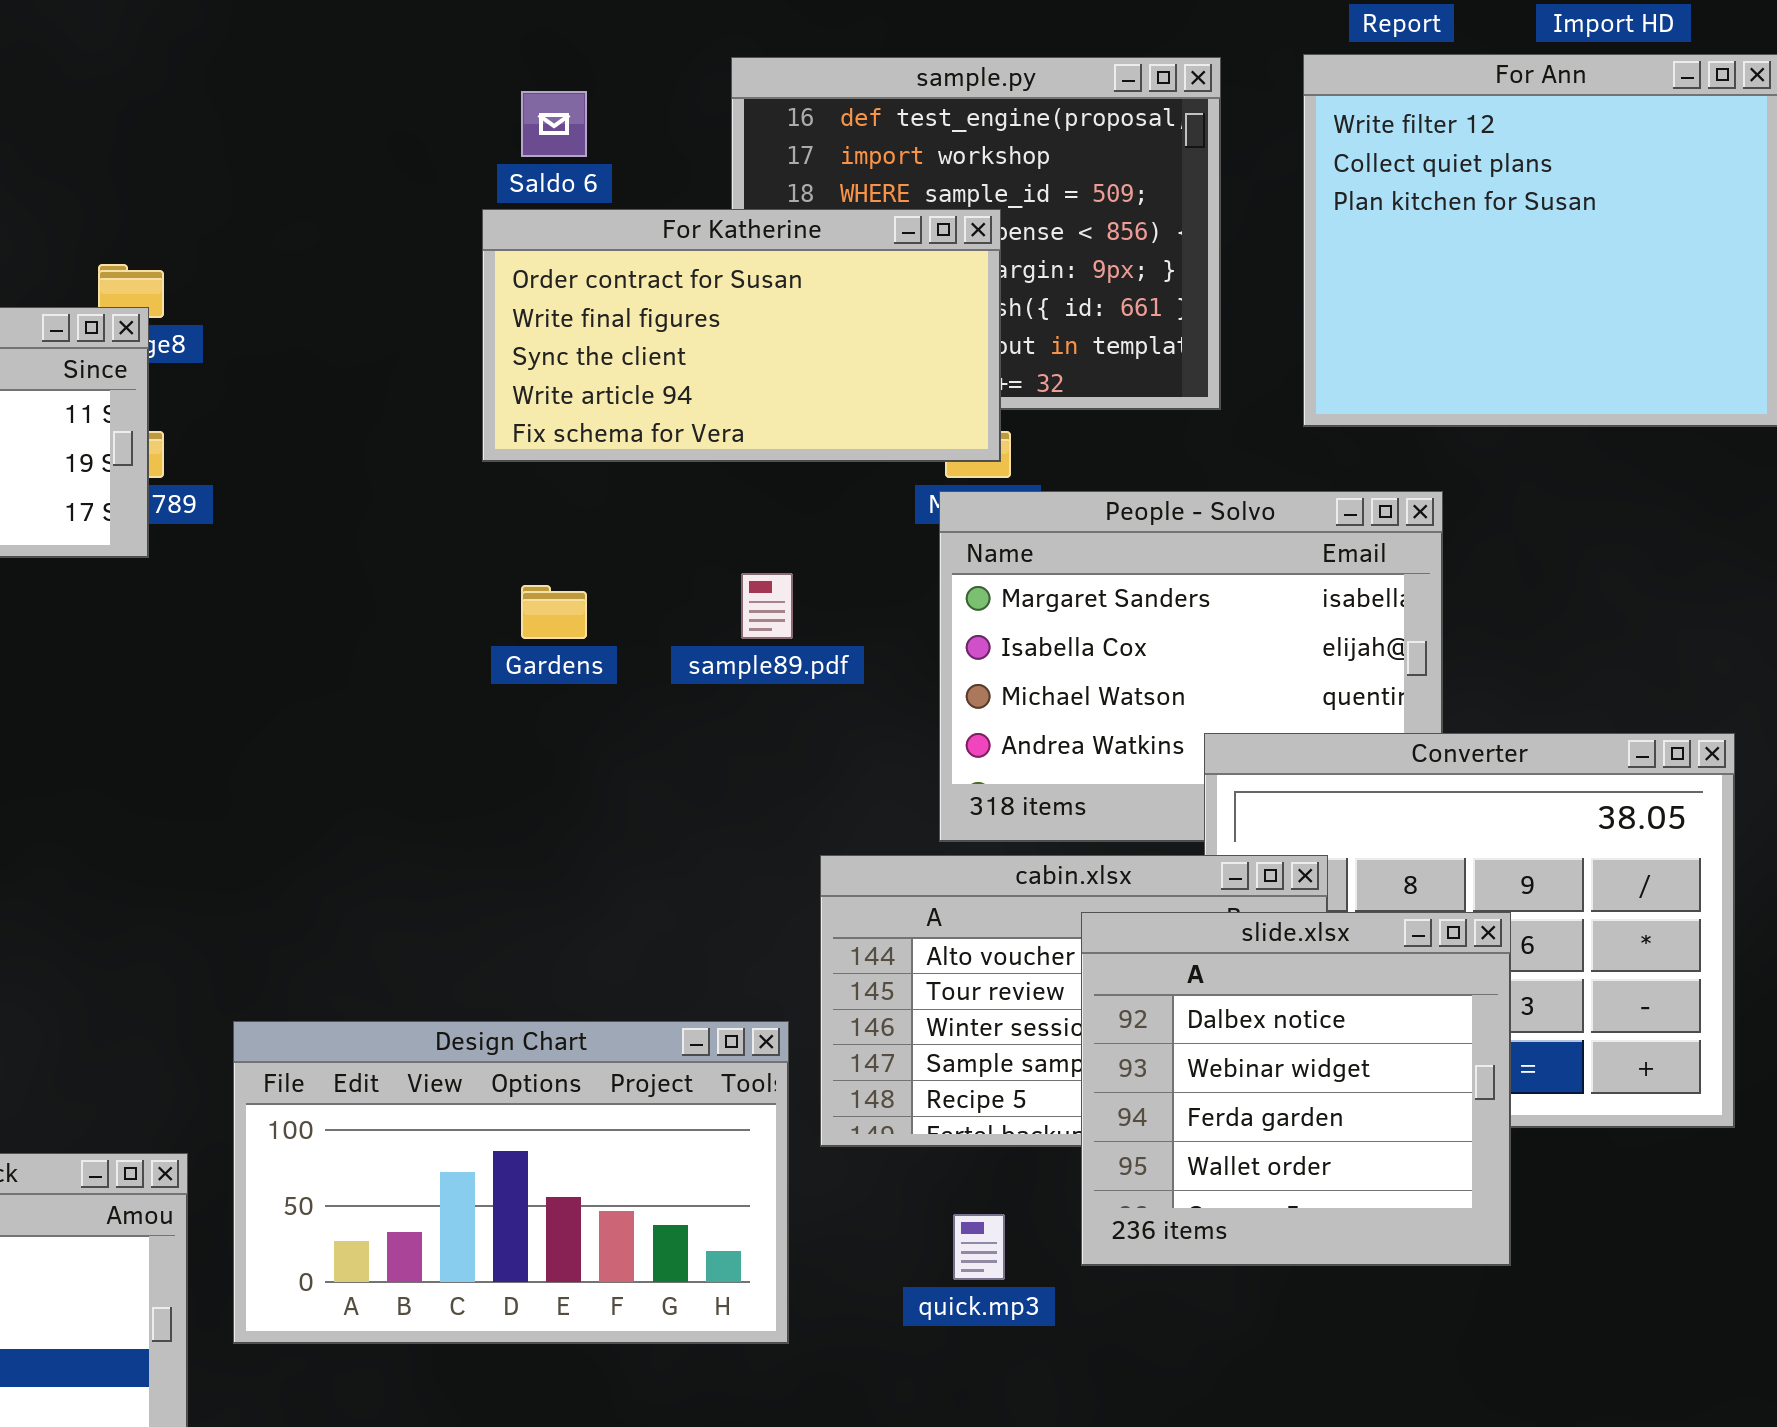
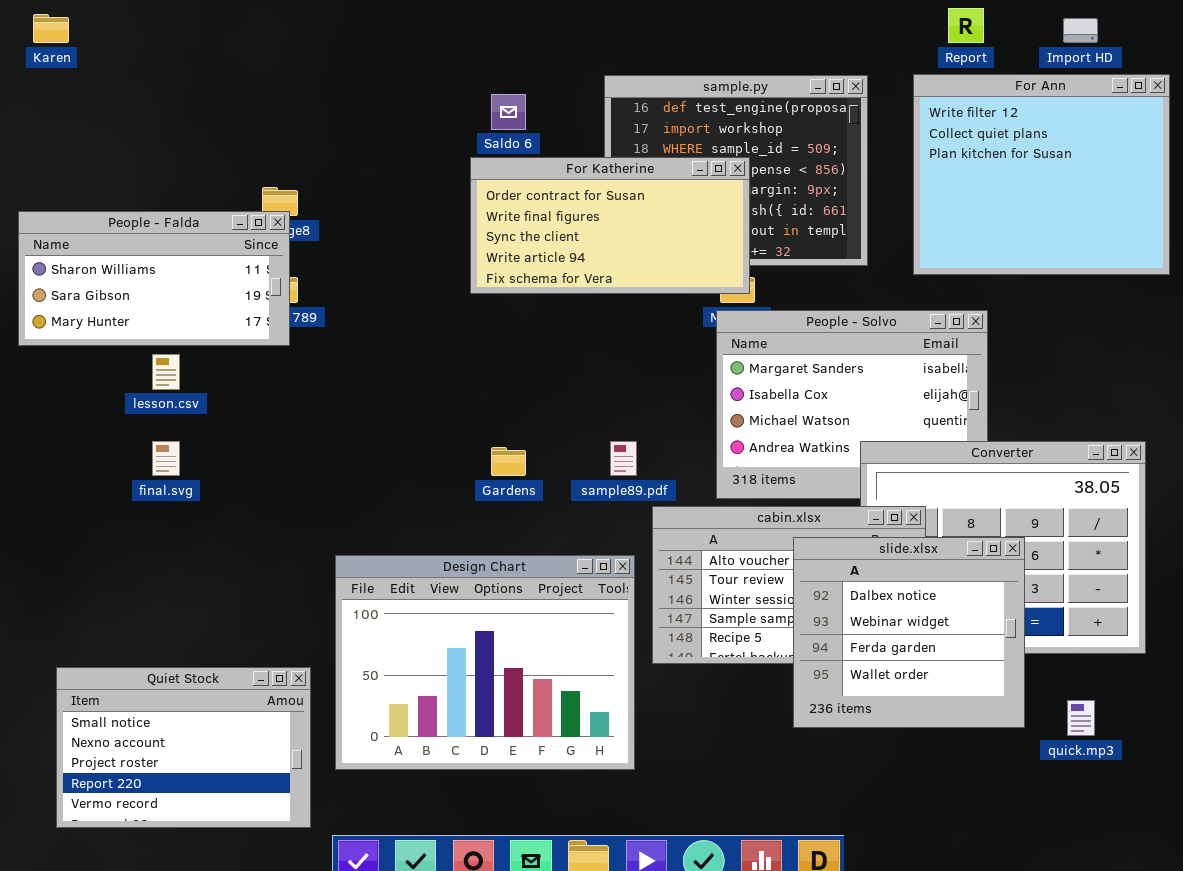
sample89.pdf: [741,573,793,639] -> [610,441,637,476], moved
Gardens: [521,585,587,639] -> [491,447,526,476], moved
Design Chart: [233,1021,789,1344] -> [335,555,635,770], resized
quick.mp3: [953,1214,1005,1280] -> [1067,700,1095,736], moved

